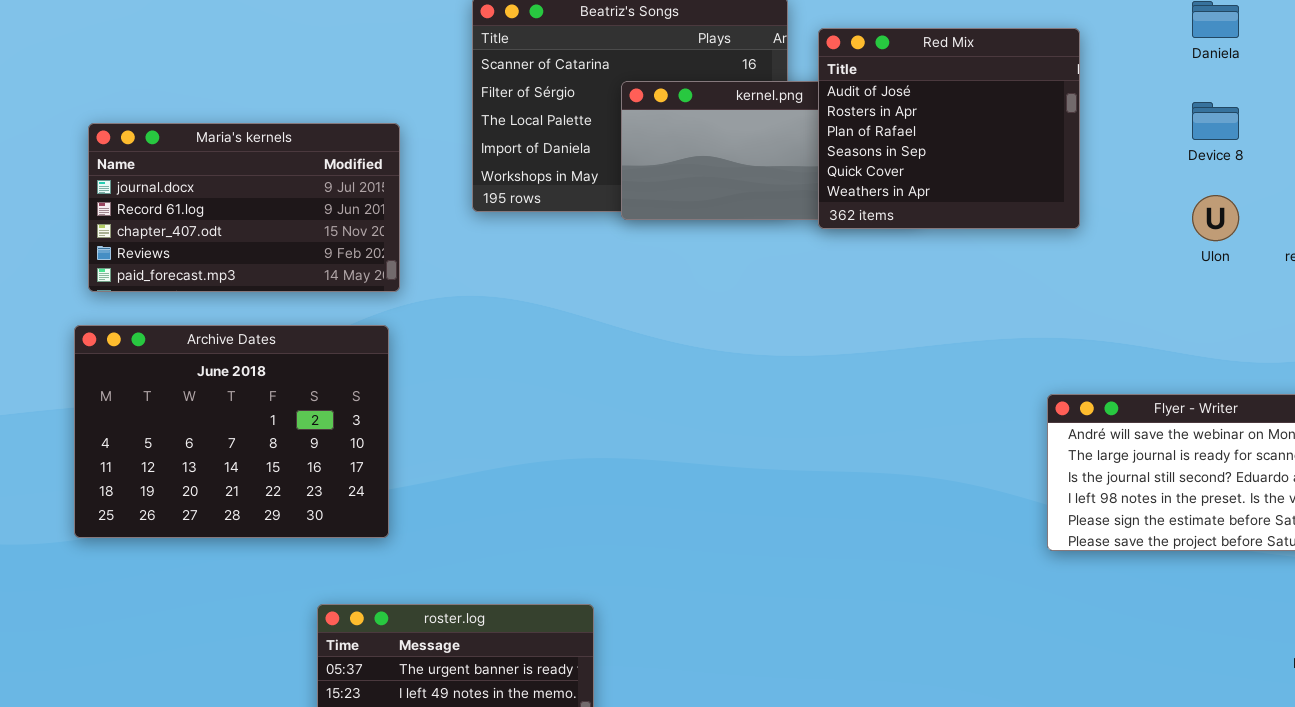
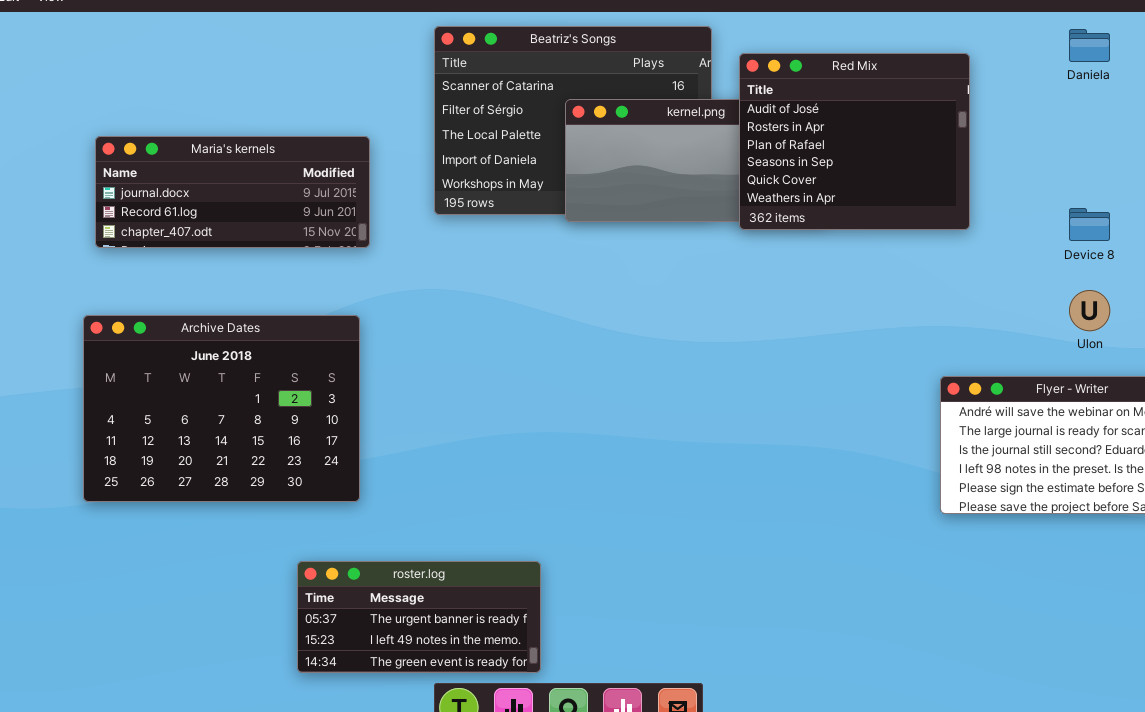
Device 8: [1192,102,1239,140] -> [1069,208,1110,241], moved
Maria's kernels: [88,123,400,292] -> [95,136,370,248], resized
Ulon: [1192,195,1239,241] -> [1069,290,1110,331], moved

